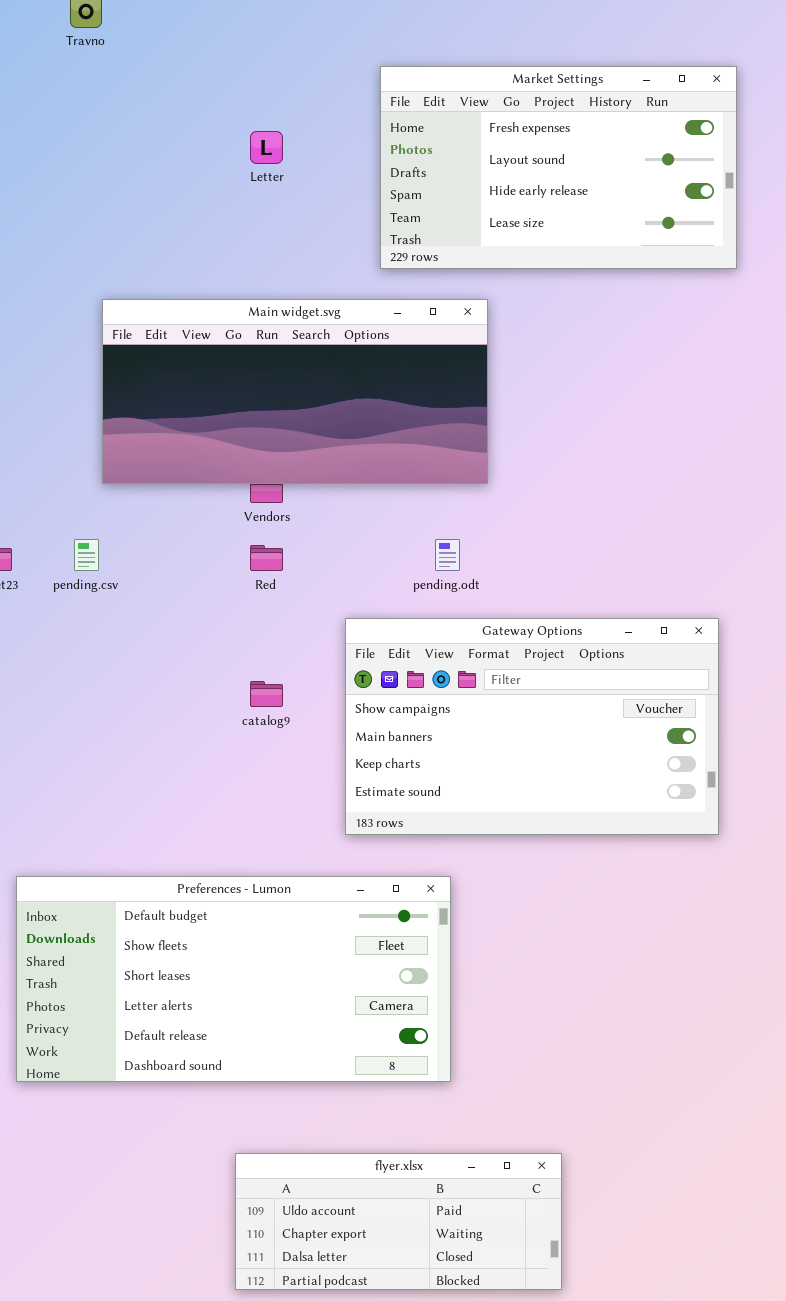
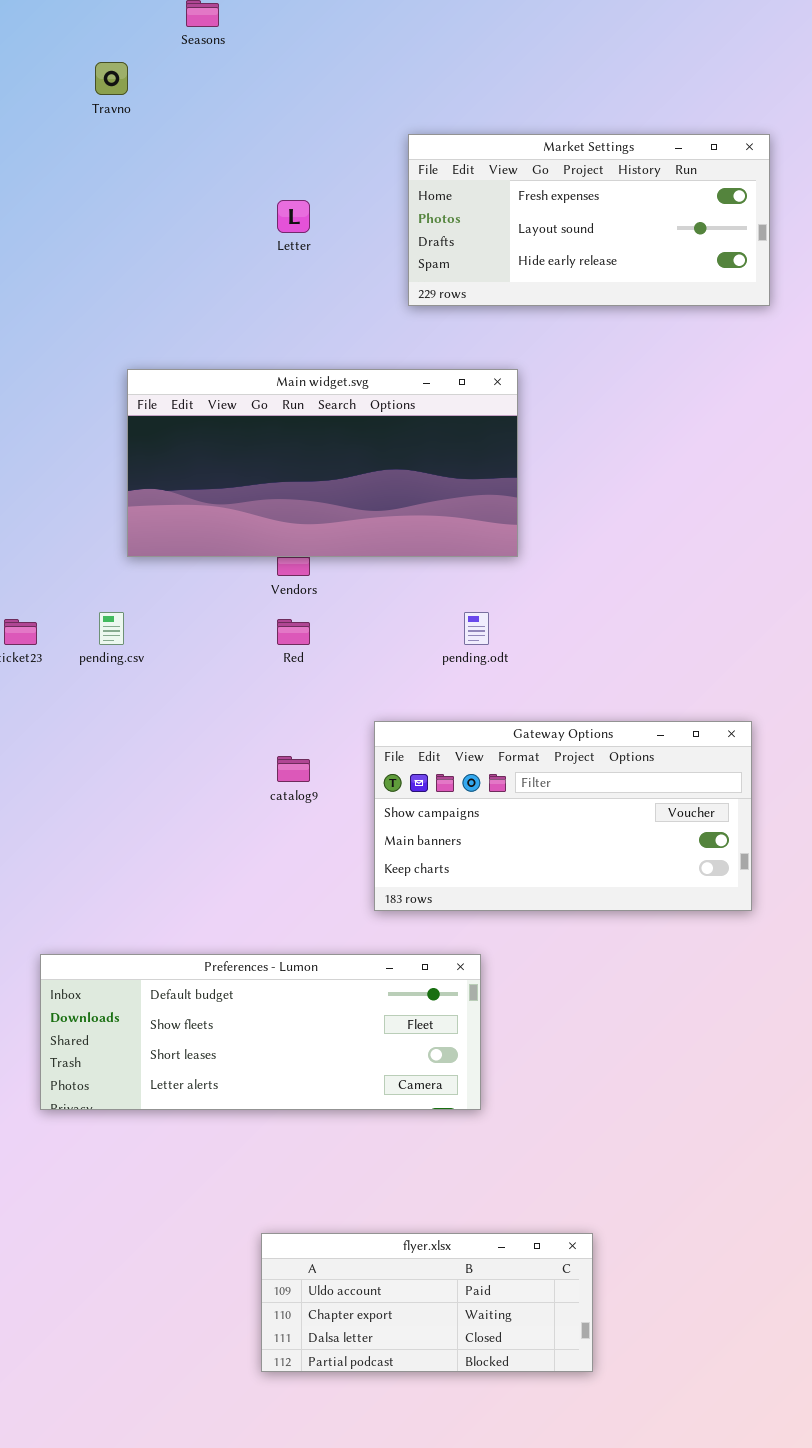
Market Settings: [380,66,737,269] -> [408,134,770,306], resized
Gateway Options: [345,618,719,835] -> [374,721,752,911], resized
Preferences - Lumon: [16,876,451,1082] -> [40,954,481,1110], resized

